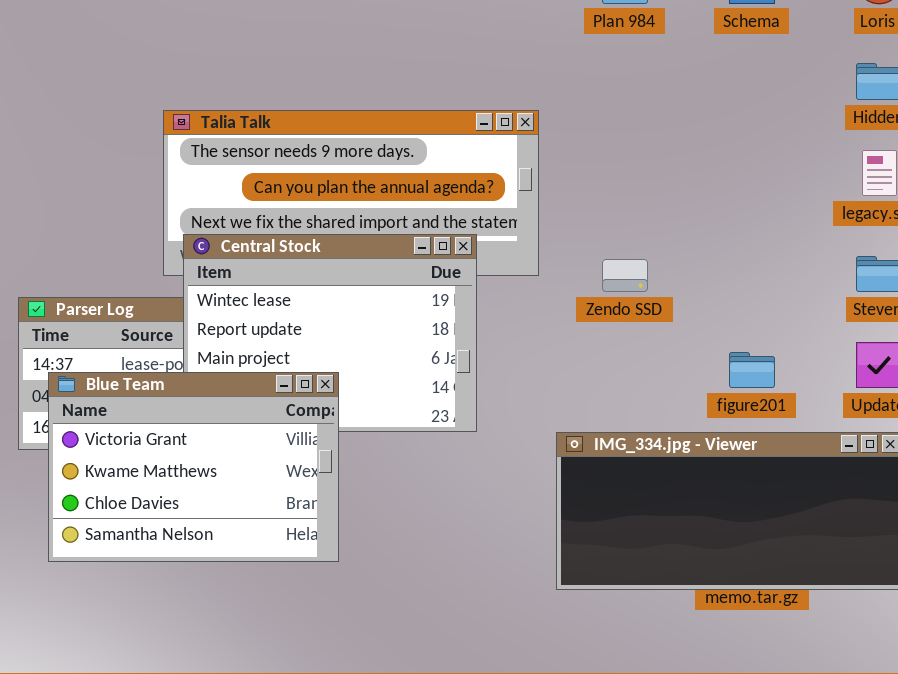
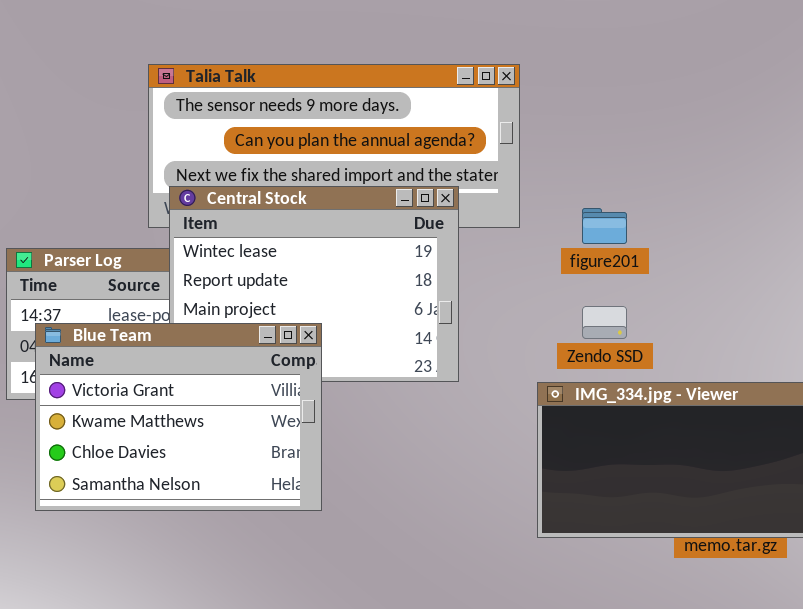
Zendo SSD: [602,259,648,292] -> [582,306,627,339], moved
figure201: [729,352,775,388] -> [582,208,627,244], moved

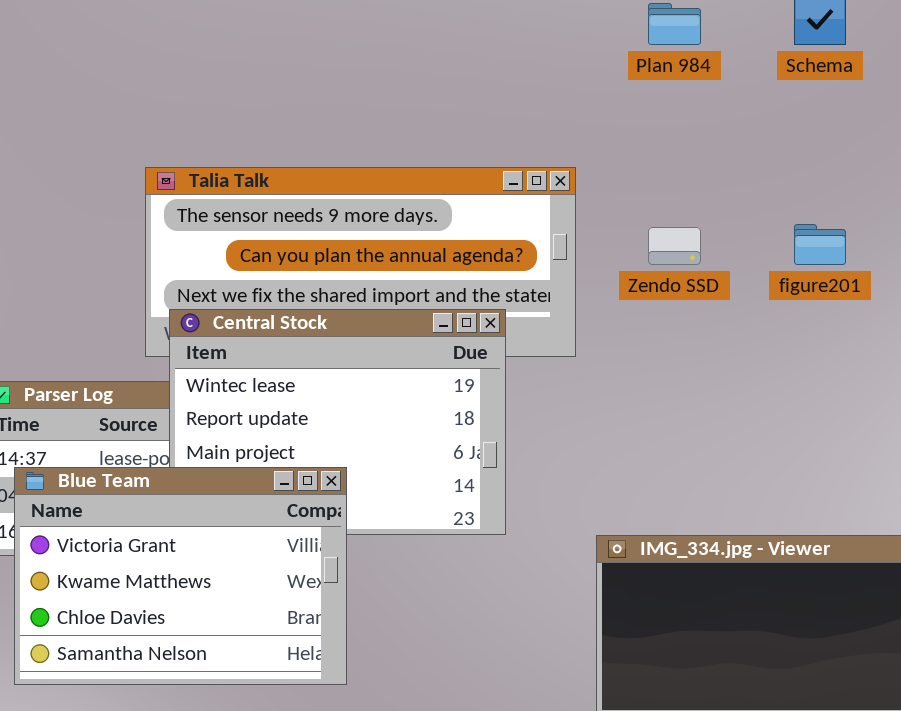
figure201: [582,208,627,244] -> [794,224,846,265], moved
Zendo SSD: [582,306,627,339] -> [648,227,701,265], moved

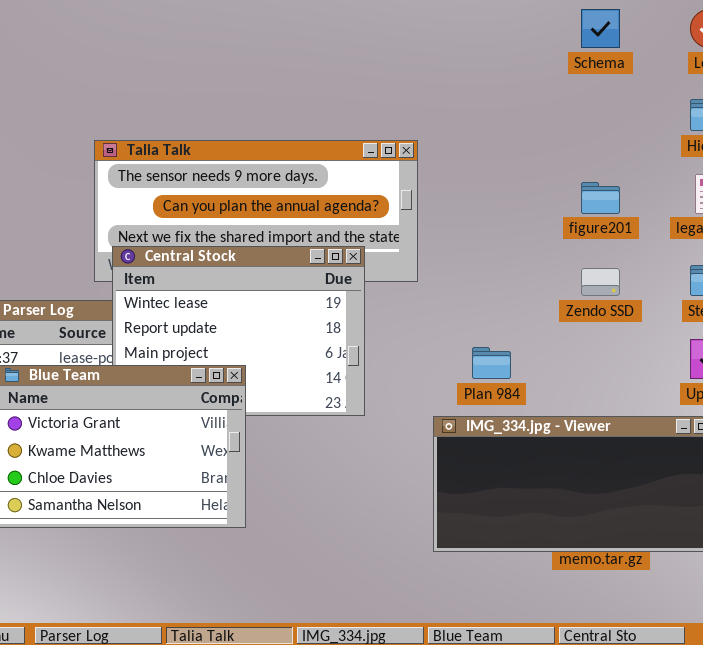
Plan 984: [648,3,701,45] -> [472,347,511,379], moved
Zendo SSD: [648,227,701,265] -> [581,268,620,296], moved

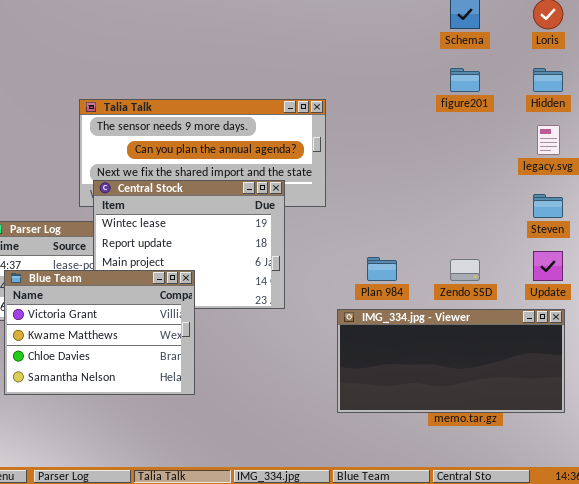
figure201: [581,182,620,214] -> [450,68,480,92], moved
Zendo SSD: [581,268,620,296] -> [450,259,480,281], moved

